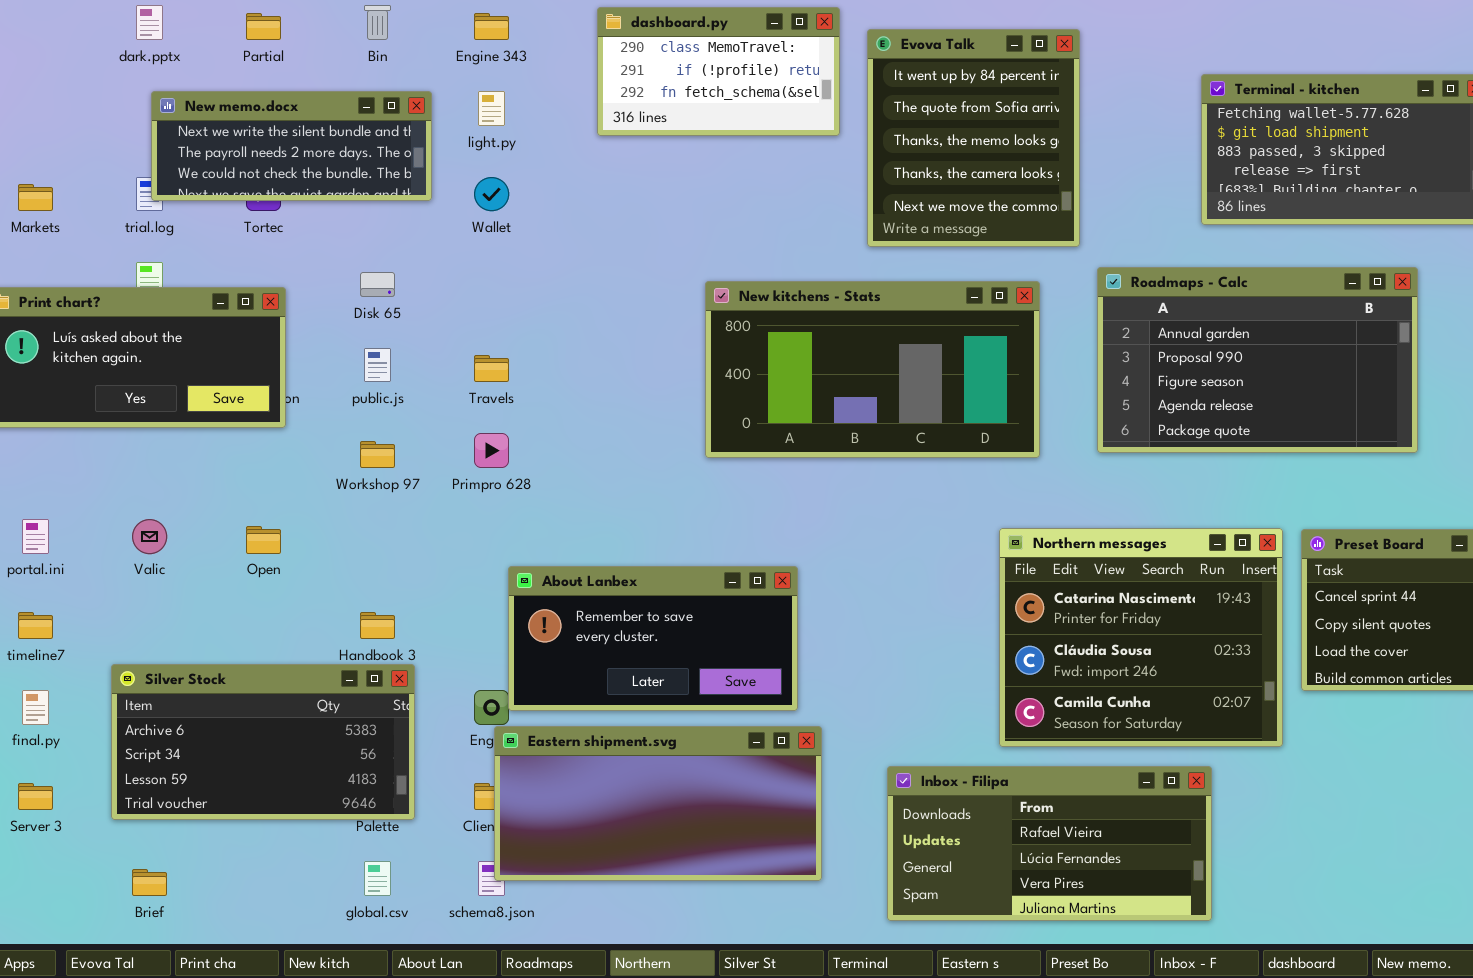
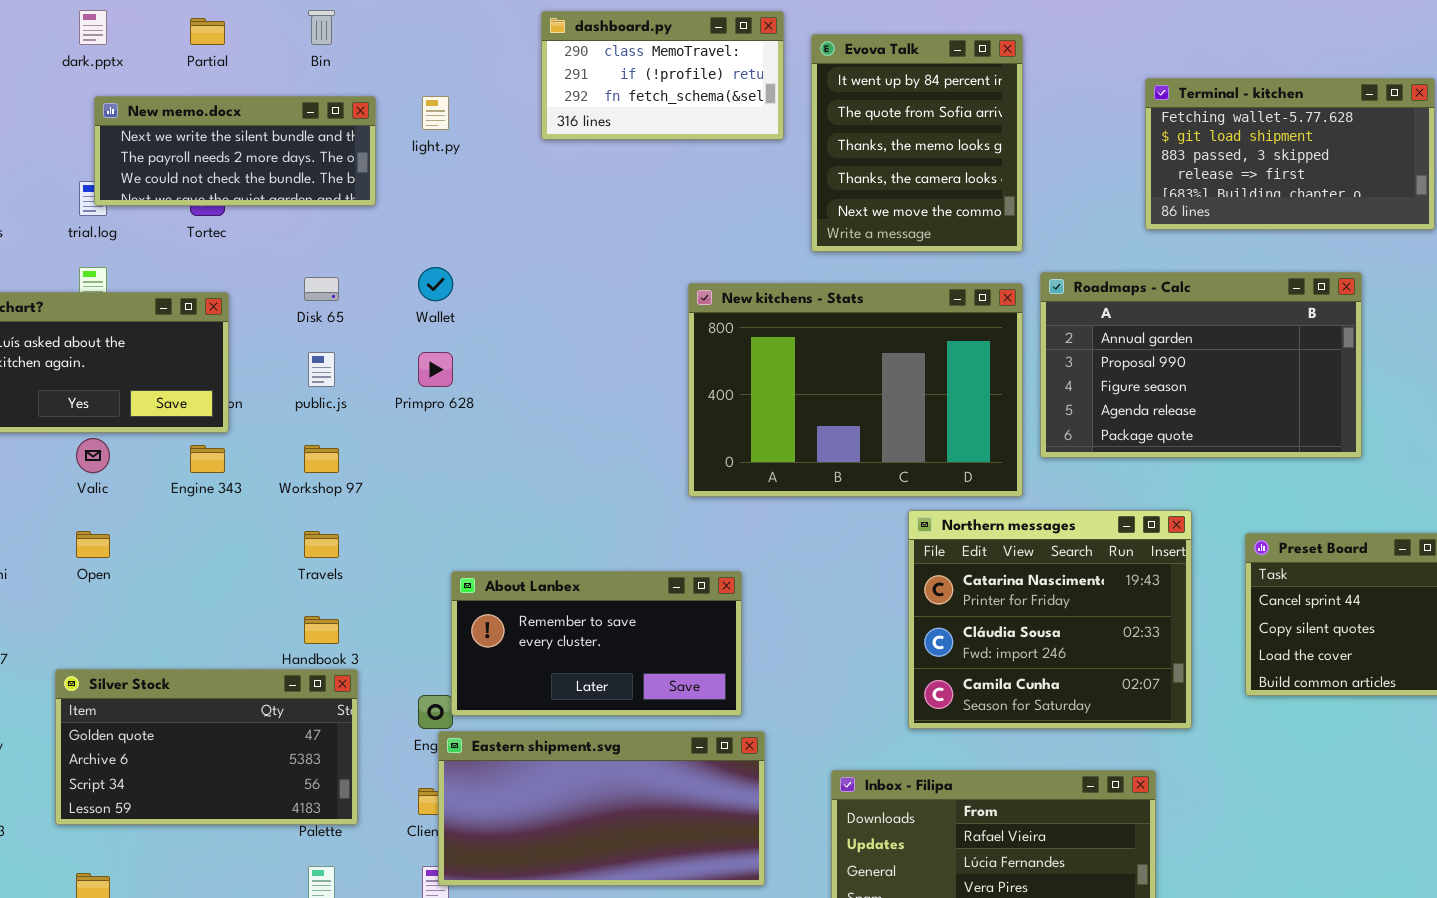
Engine 343: [474,13,509,40] -> [190,445,225,473], moved
Wallet: [474,177,509,211] -> [418,267,453,301], moved
New kitchens - Stats: [705,281,1040,458] -> [688,283,1023,497], moved, resized
Travels: [474,355,509,382] -> [304,531,339,558], moved
Primpro 628: [474,433,509,468] -> [418,352,453,387], moved
Valic: [132,519,167,554] -> [76,438,110,473], moved
Open: [246,526,281,554] -> [76,531,110,558], moved
Northern messages: [999,528,1283,747] -> [908,510,1192,729], moved
Silver Stock: [111,664,415,820] -> [55,669,358,825], scrolled up 1 row

